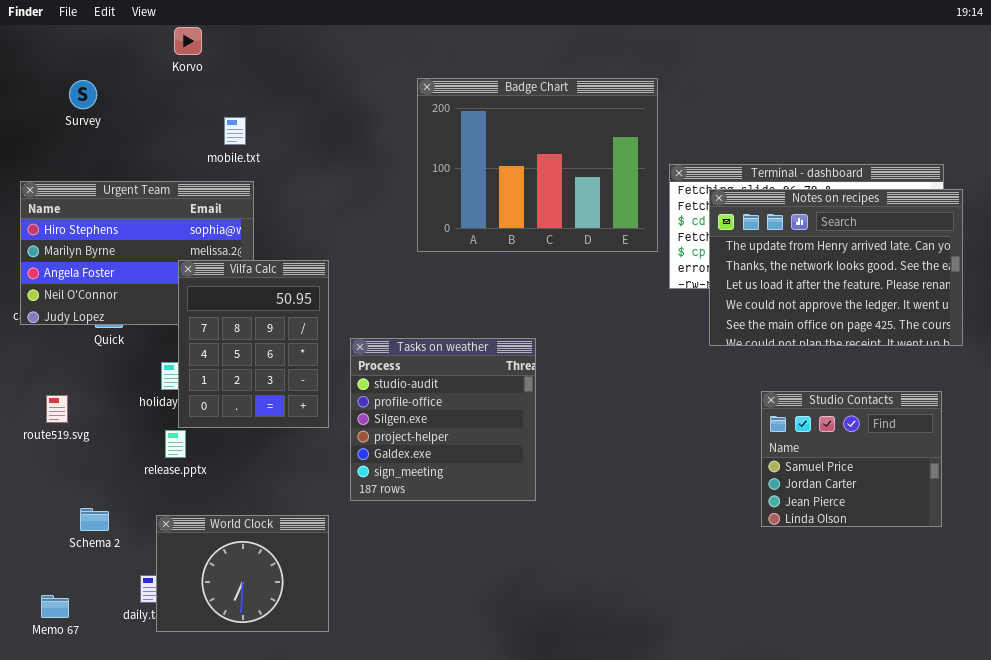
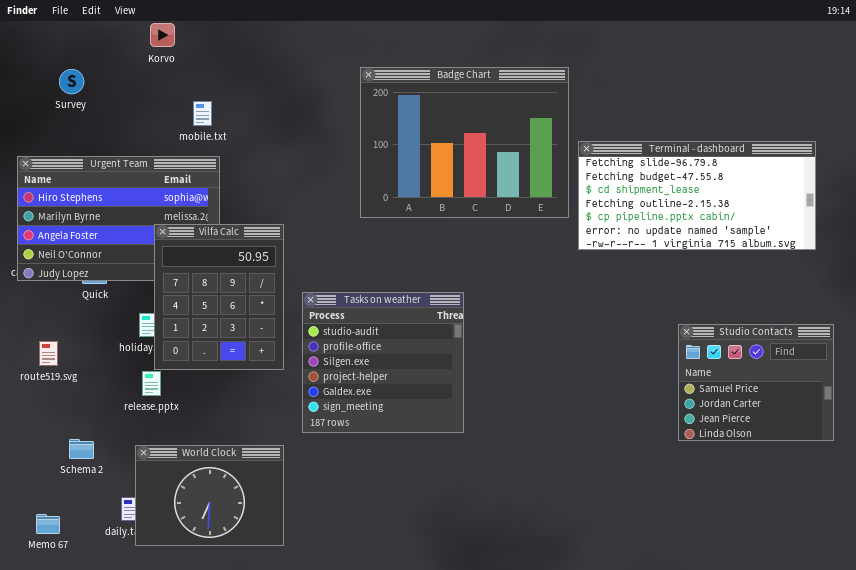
Notes on recipes: [709,189,963,346] -> none, closed
Studio Contacts: [761,391,942,527] -> [678,324,834,441], moved

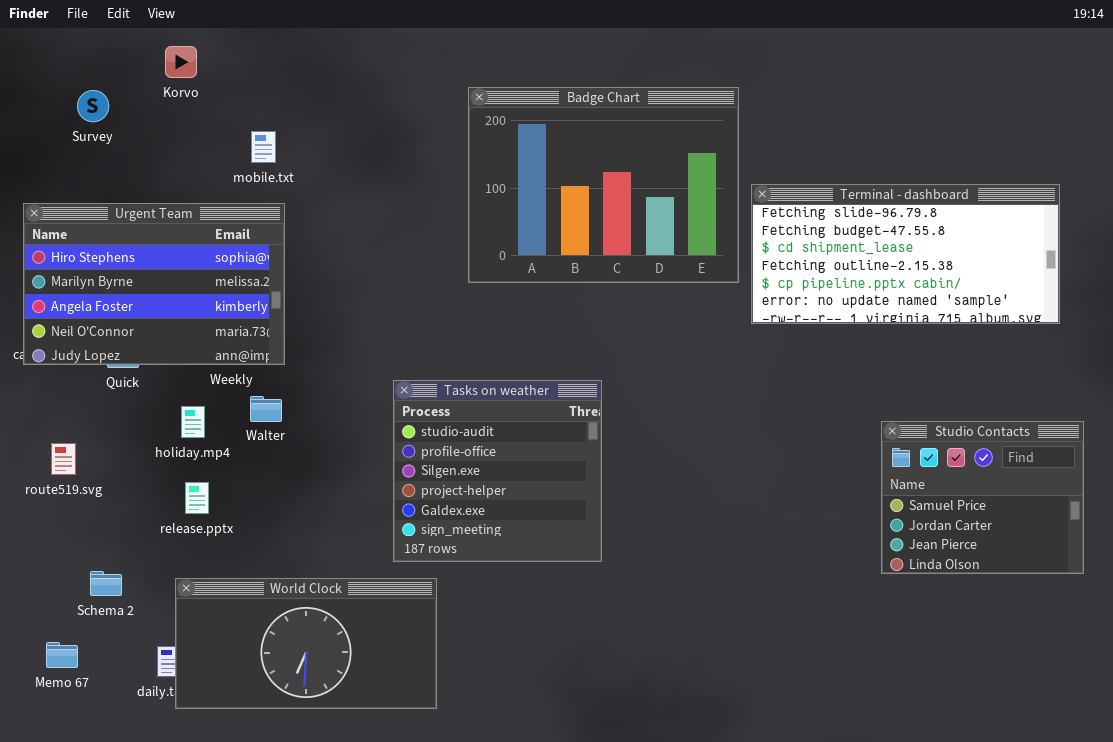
Korvo: [150,23,175,47] -> [165,46,197,78], moved
Vilfa Calc: [154,224,284,370] -> none, closed
World Clock: [135,445,284,546] -> [175,578,437,709], resized
Memo 67: [36,514,60,534] -> [46,642,78,668], moved

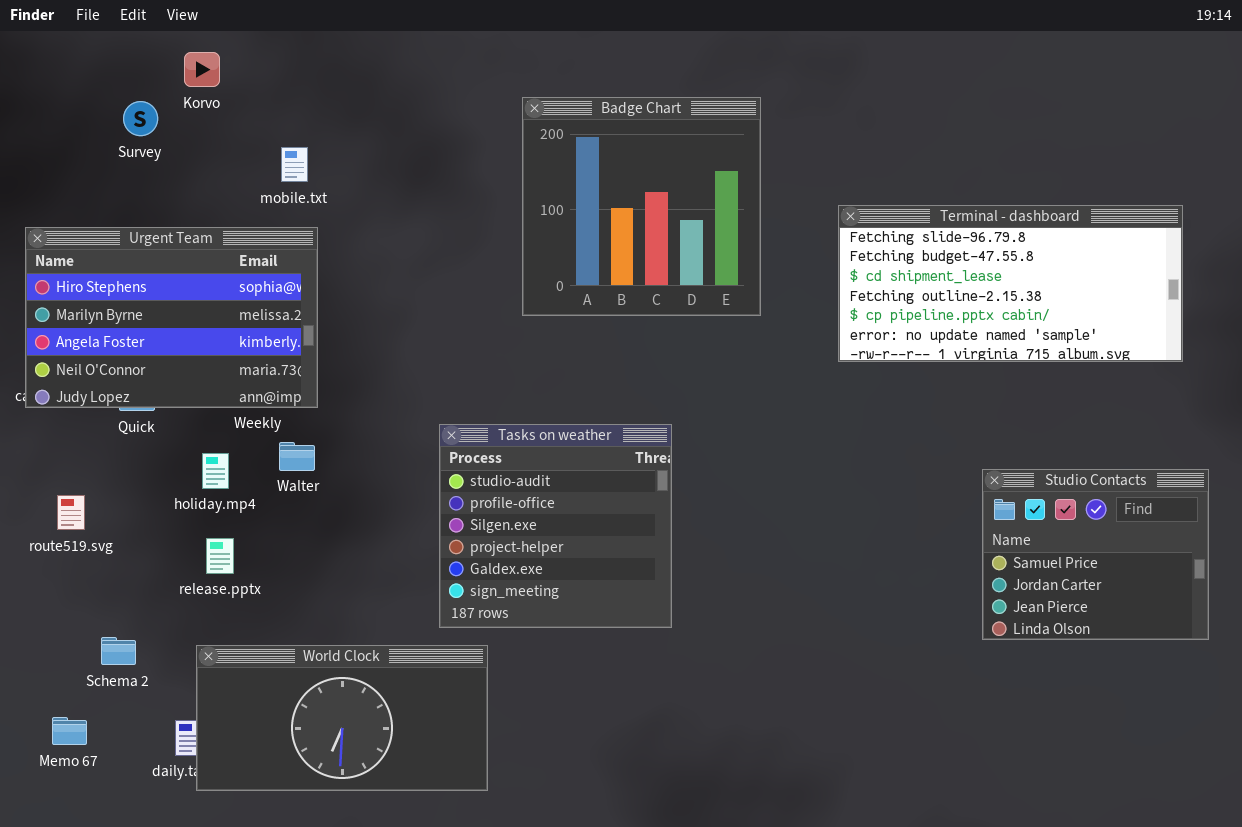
Badge Chart: [468,87,739,283] -> [522,97,761,316], resized
Survey: [77,90,109,122] -> [123,101,158,136], moved

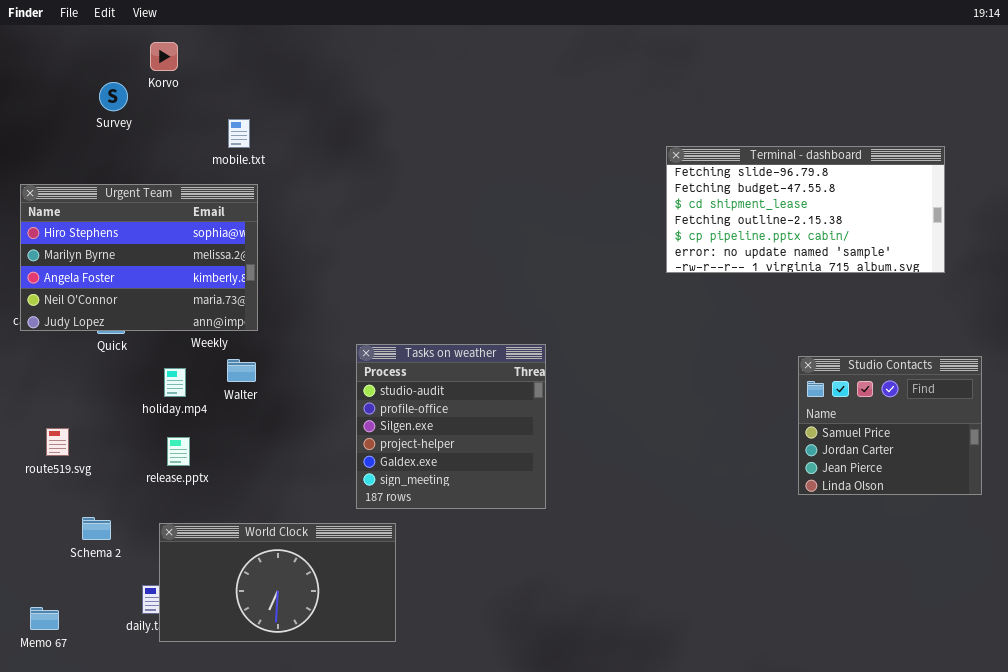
Badge Chart: [522,97,761,316] -> none, closed
Terminal - dashboard: [838,205,1183,362] -> [666,146,945,273], moved
Studio Contacts: [982,469,1209,640] -> [798,356,982,495], moved
route519.svg: [57,495,85,530] -> [46,428,69,456], moved
Memo 67: [52,717,87,745] -> [30,607,59,630], moved

